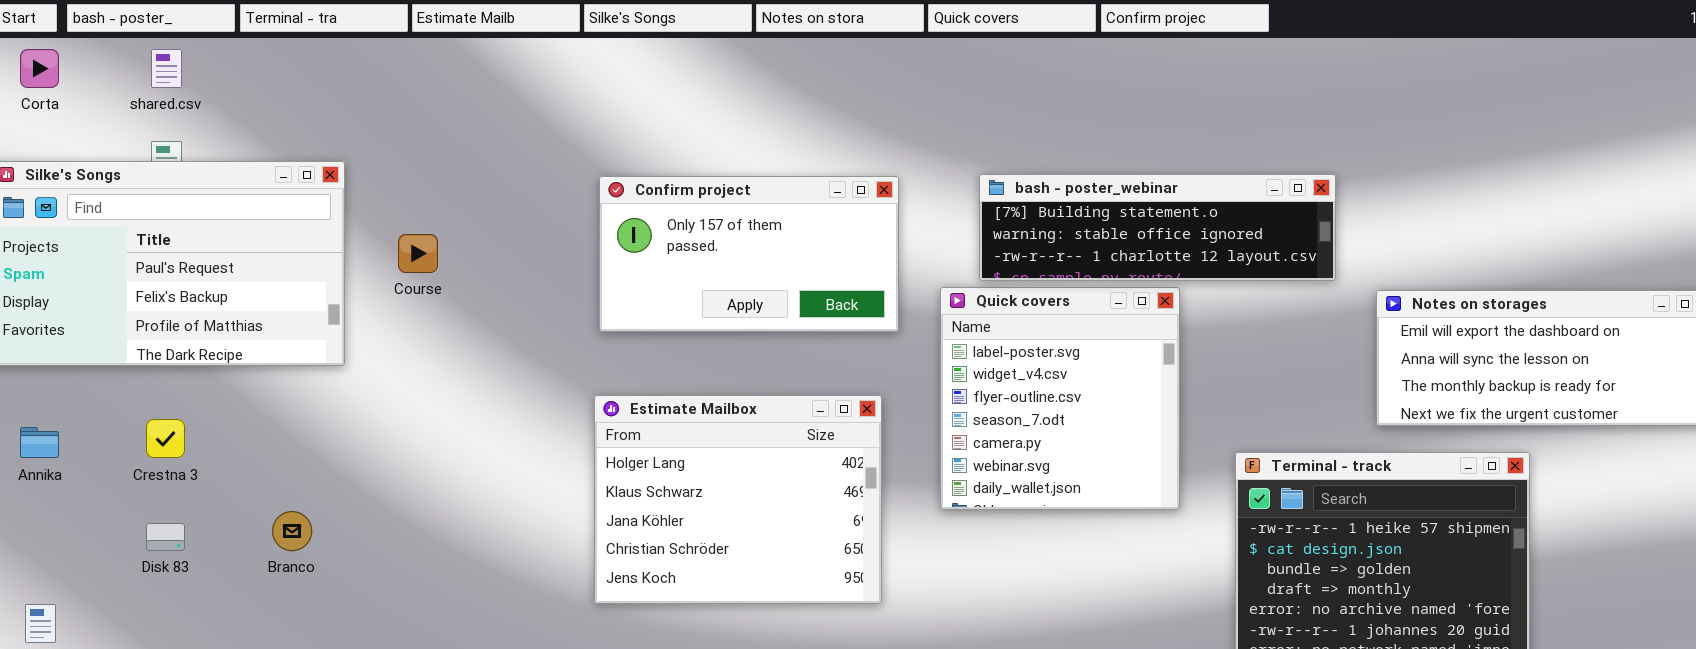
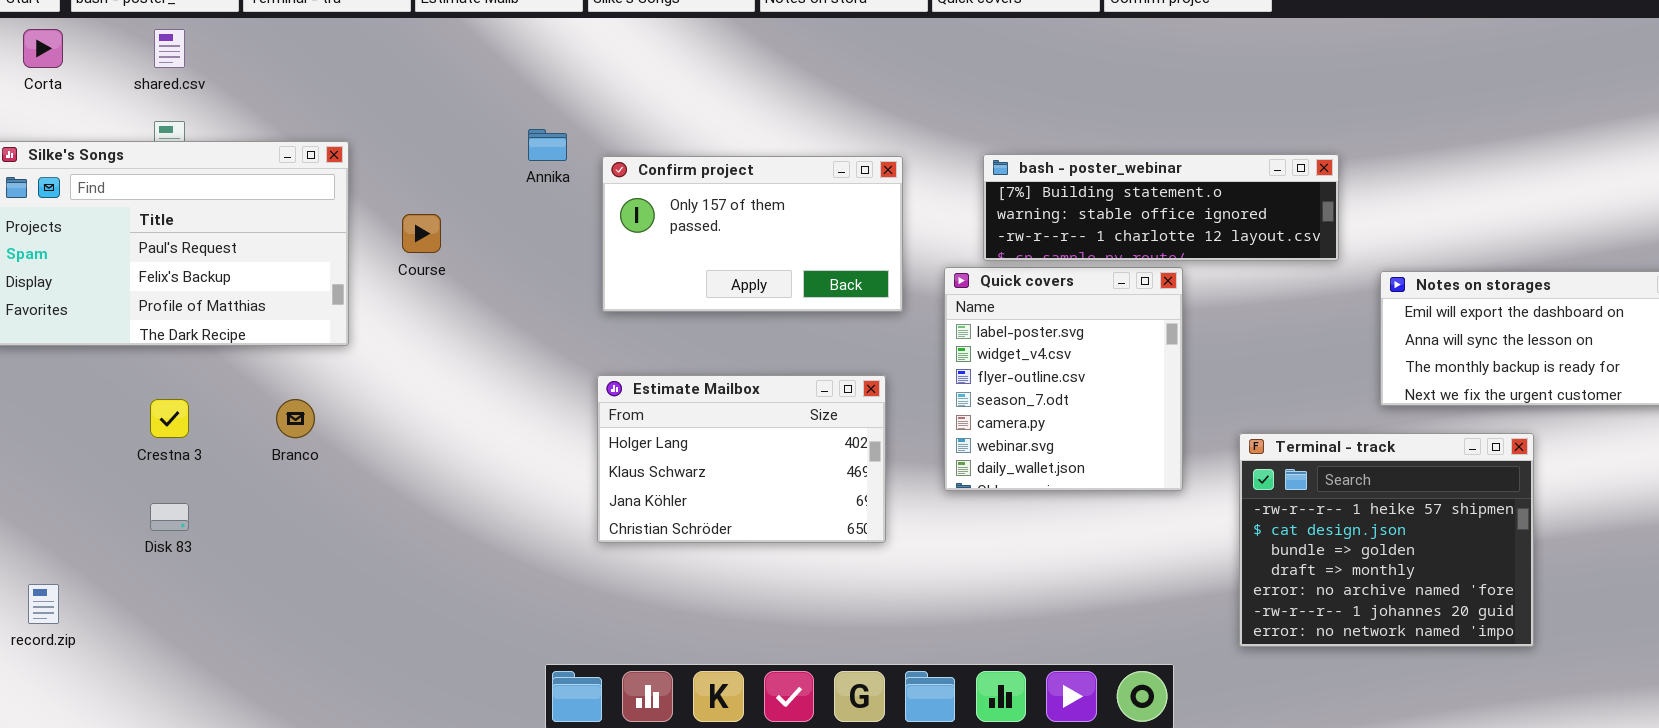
Estimate Mailbox: [594,395,882,604] -> [597,375,886,543], resized
Annika: [20,427,59,458] -> [528,129,567,161], moved
Branco: [272,511,312,551] -> [276,399,315,438], moved

